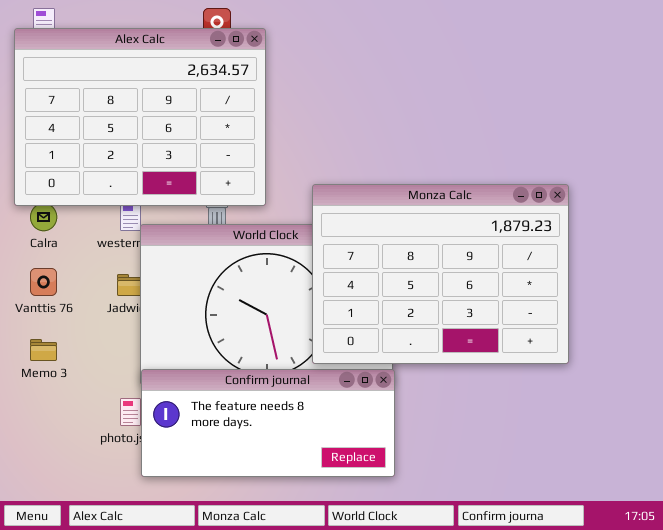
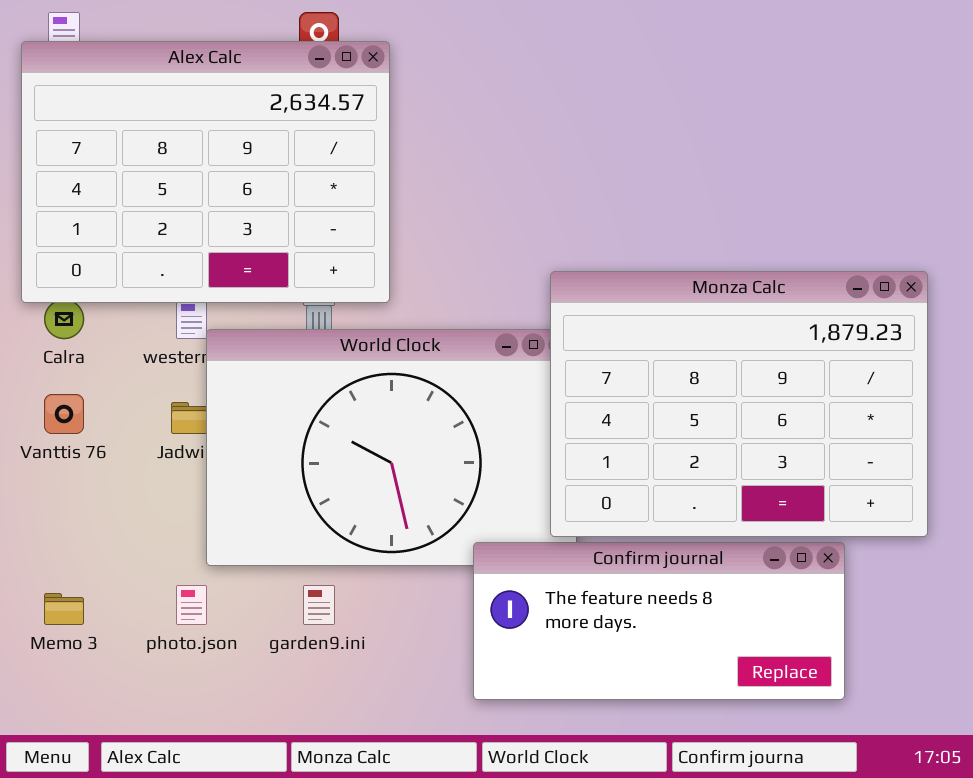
Monza Calc: [312,184,569,364] -> [550,271,928,537], moved
Memo 3: [30,339,57,361] -> [44,593,84,625], moved
Confirm journal: [141,369,395,477] -> [473,542,845,700], moved

